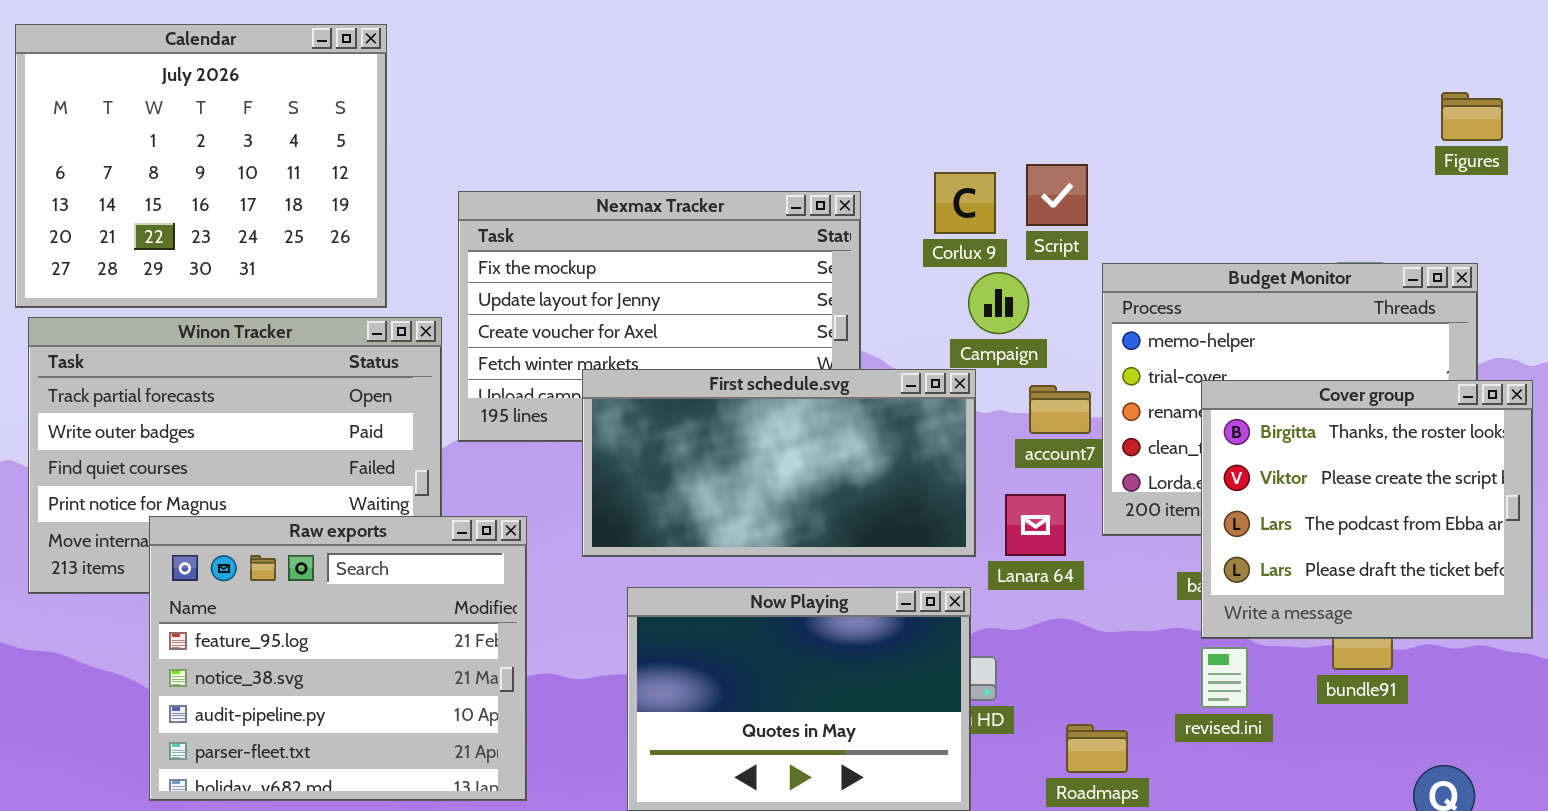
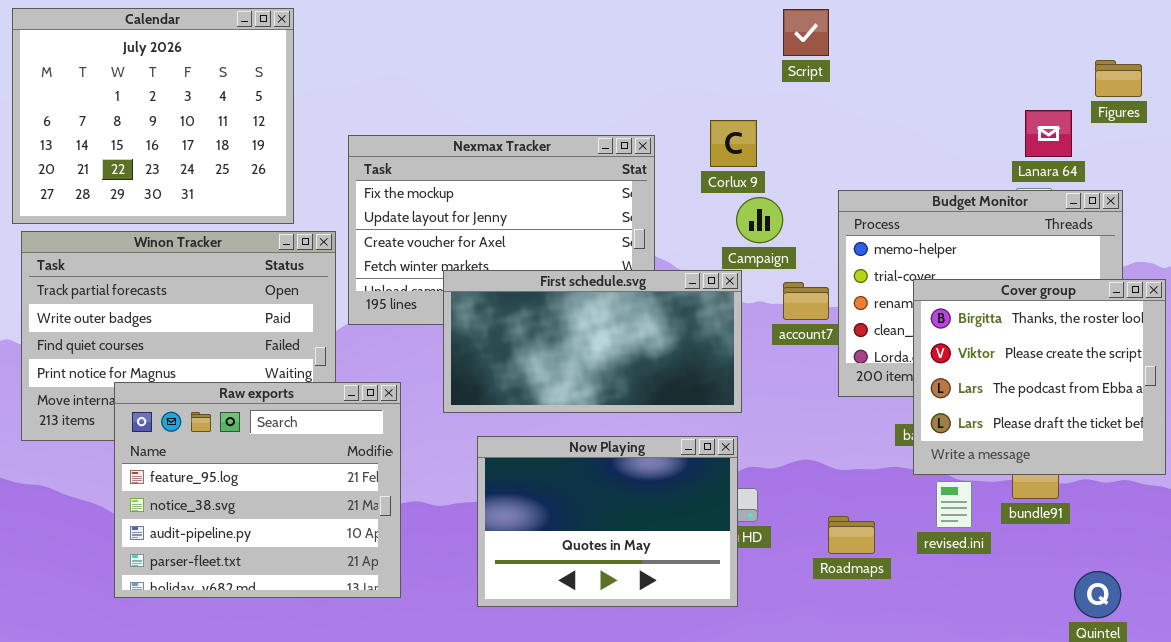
Script: [1026,164,1088,226] -> [783,9,829,56], moved
Lanara 64: [1005,494,1066,556] -> [1025,110,1072,157], moved
revised.ini: [1201,647,1248,708] -> [936,481,972,528], moved
Roadmaps: [1066,724,1128,773] -> [828,516,875,554], moved

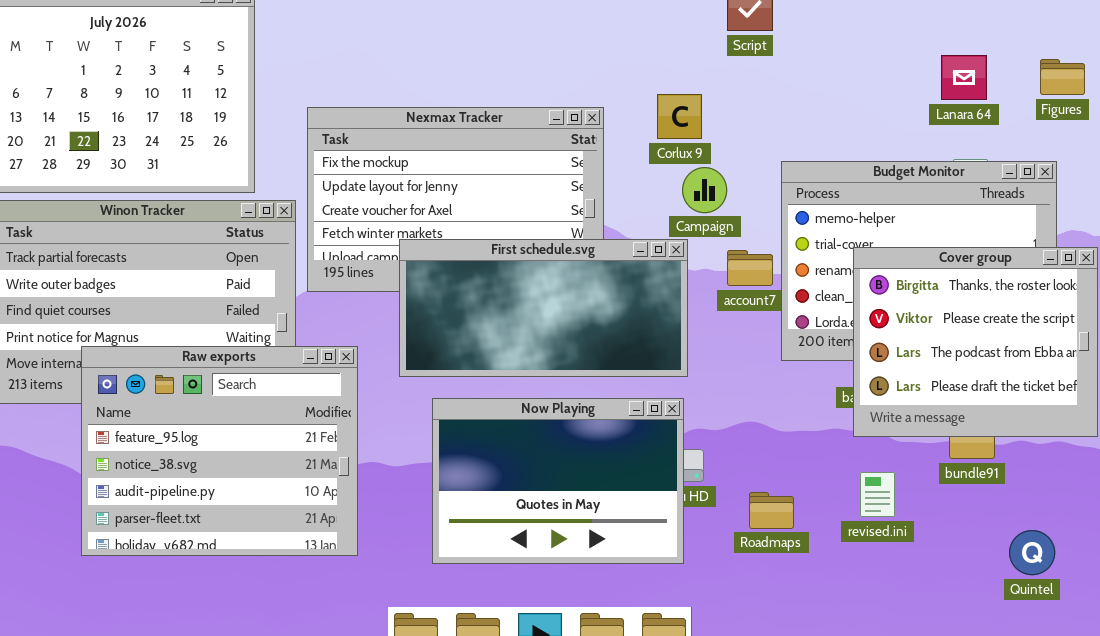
Figures: [1095,60,1142,97] -> [1040,59,1085,95], moved
Lanara 64: [1025,110,1072,157] -> [941,55,987,100], moved
revised.ini: [936,481,972,528] -> [860,472,895,517], moved
Roadmaps: [828,516,875,554] -> [749,492,794,529], moved

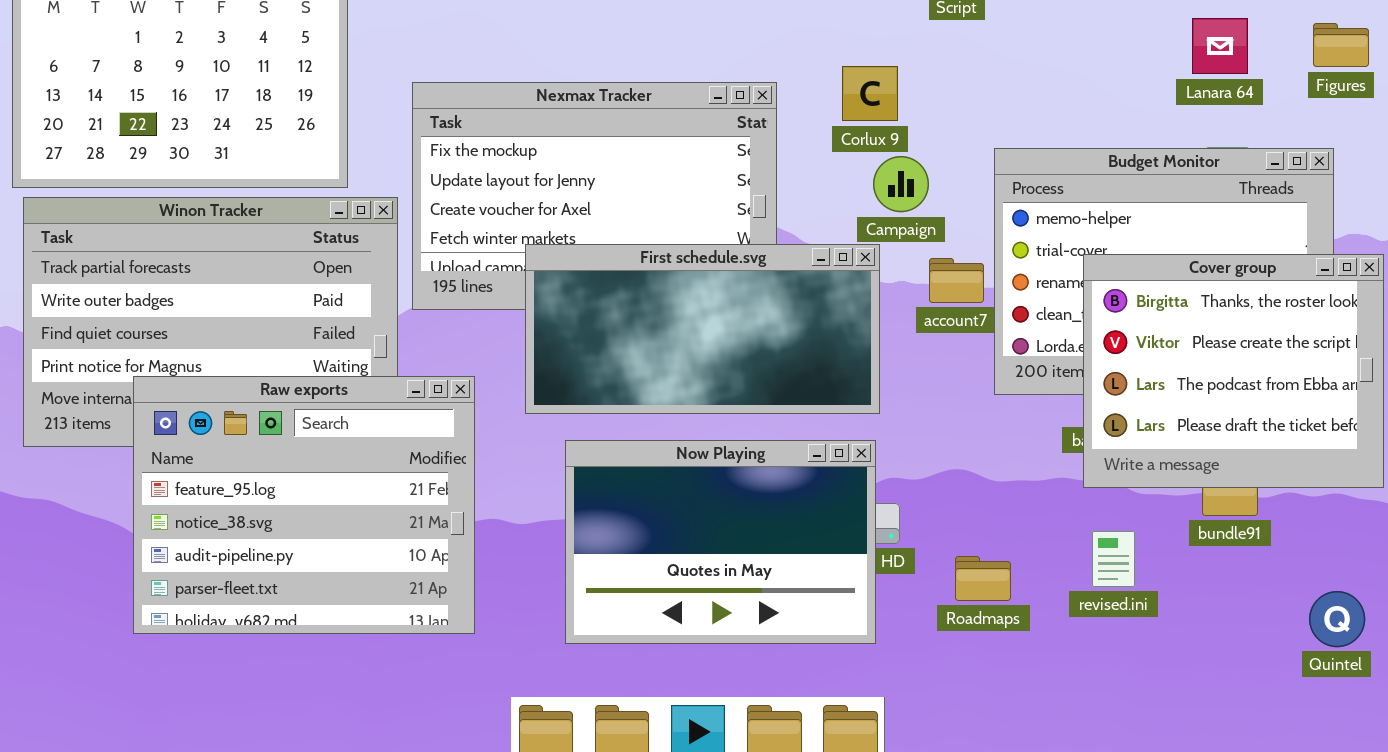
Quintel: [1009,530,1055,575] -> [1309,591,1365,647], moved

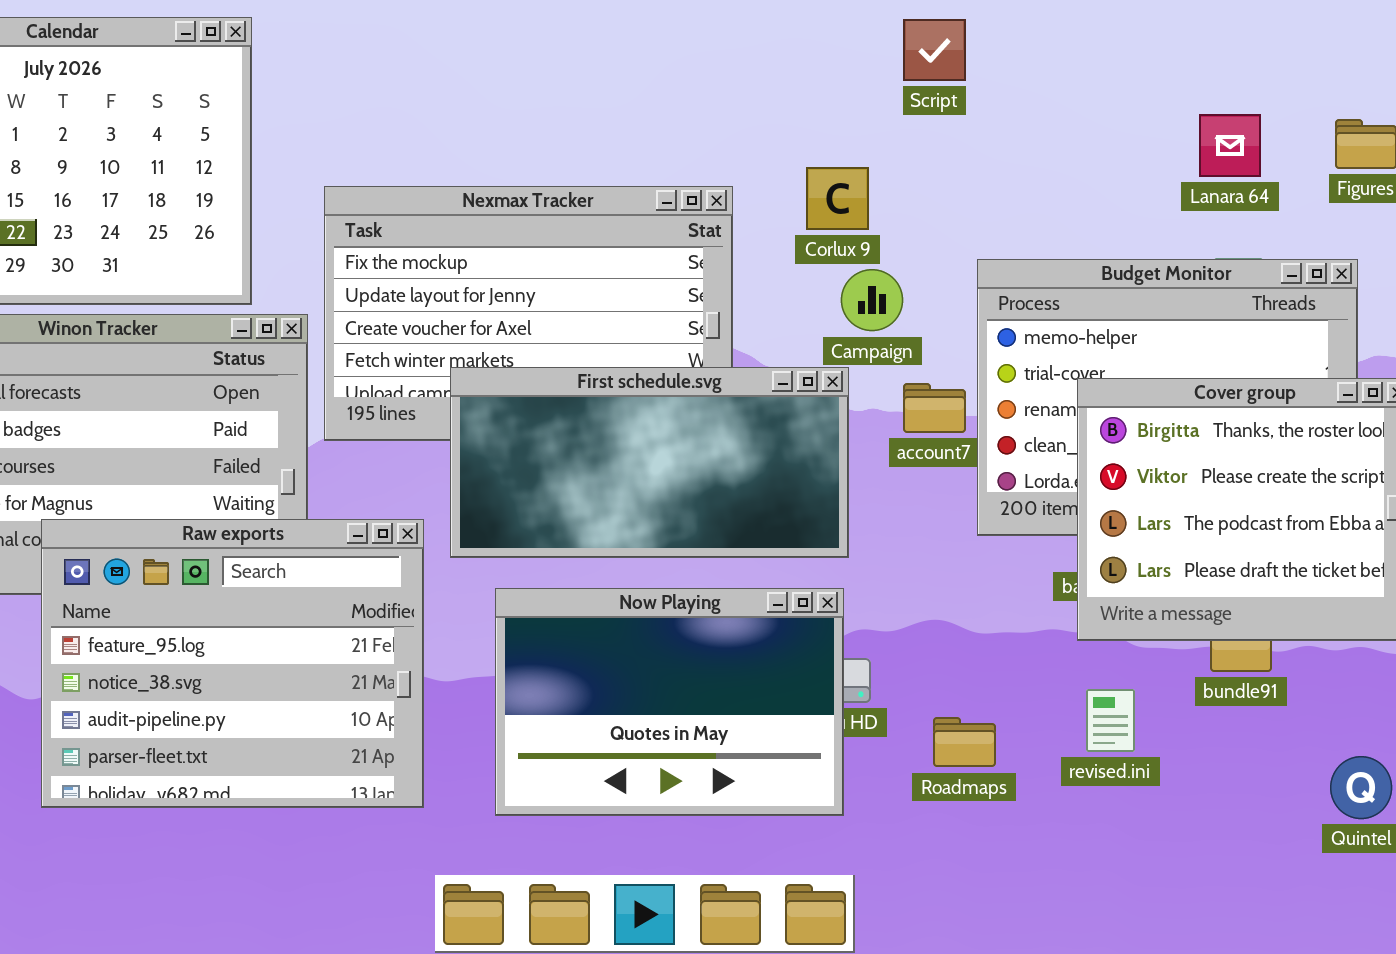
Raw exports: [133,376,475,634] -> [41,519,424,808], moved

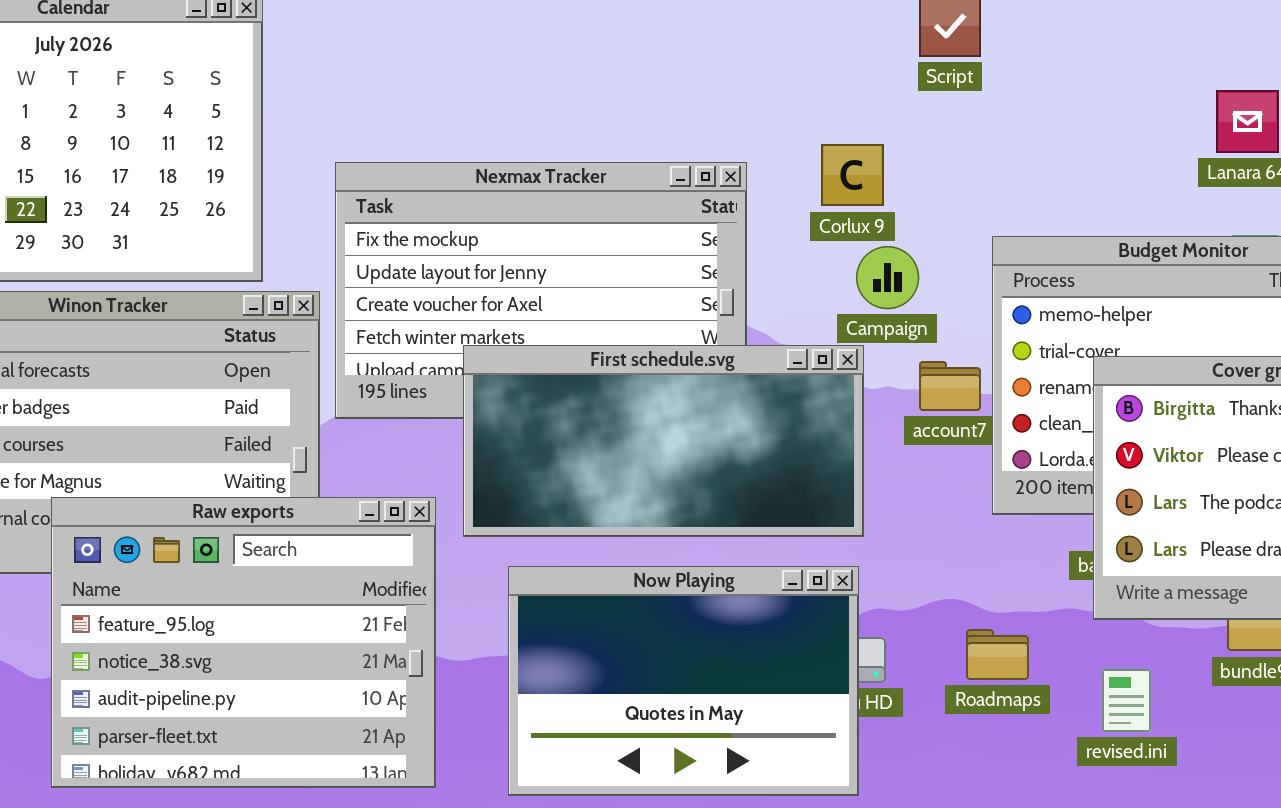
Roadmaps: [933,717,996,767] -> [966,629,1029,680], moved

